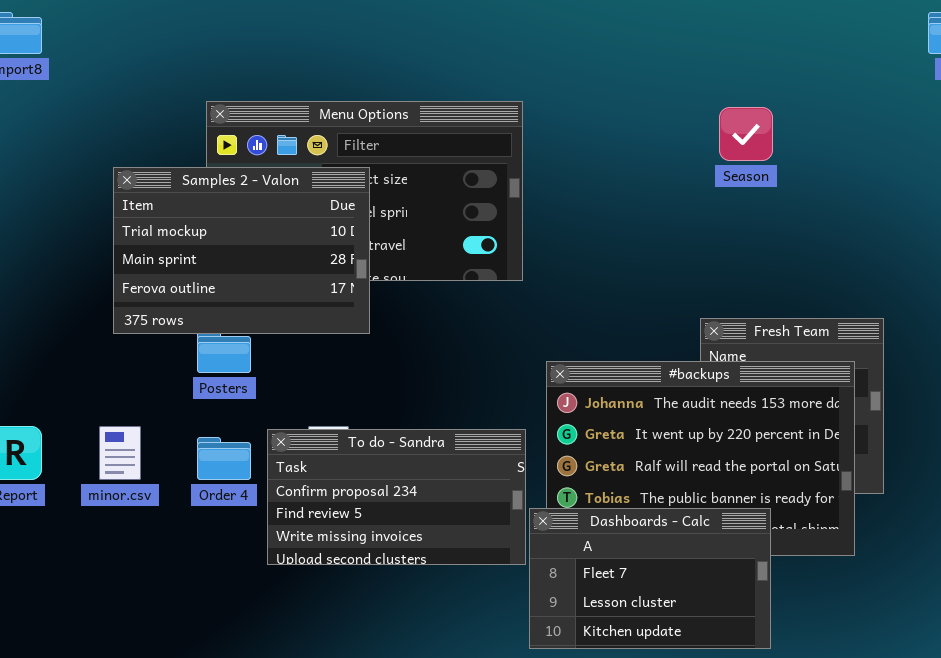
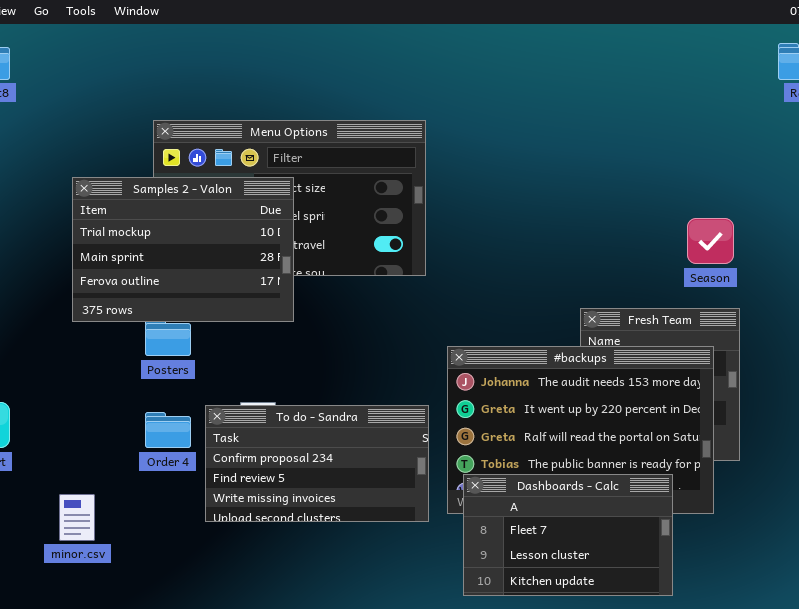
Season: [719,107,773,161] -> [687,218,734,264], moved
minor.csv: [99,426,141,480] -> [59,494,95,541], moved
Dashboards - Calc: [529,508,771,649] -> [463,474,673,596], moved

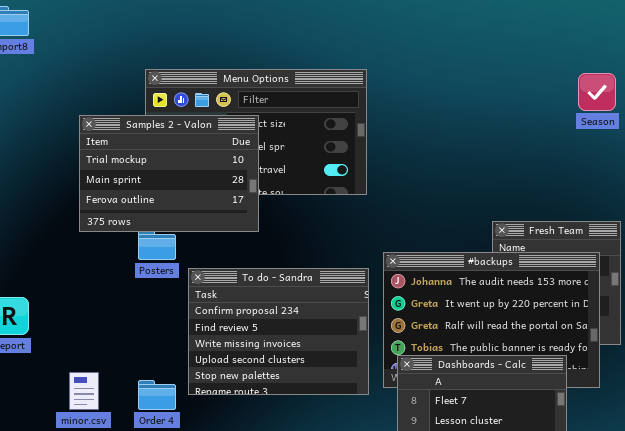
Season: [687,218,734,264] -> [578,73,616,111], moved
To do - Sandra: [205,405,429,522] -> [188,268,369,395], resized
Order 4: [145,412,191,448] -> [138,380,176,410], moved

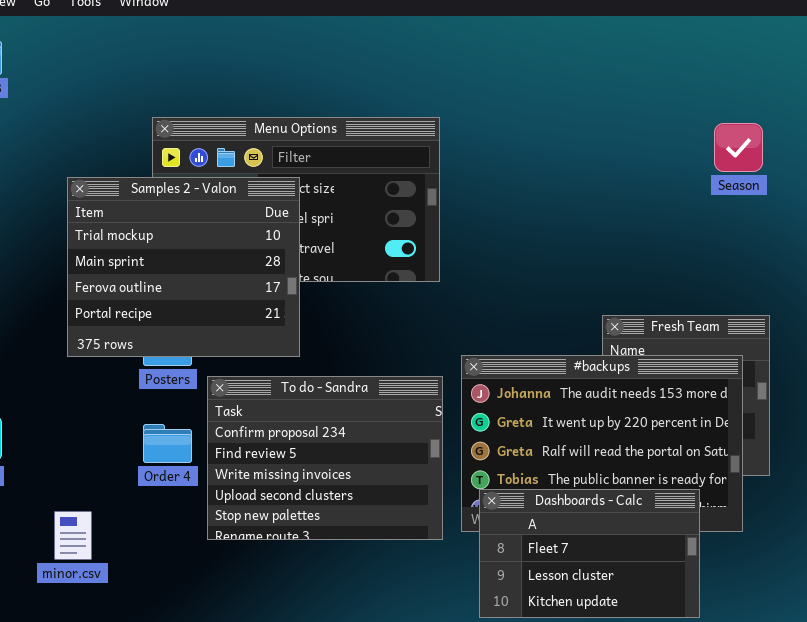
Samples 2 - Valon: [79,115,259,232] -> [67,177,300,357], resized
Order 4: [138,380,176,410] -> [143,424,192,463], moved

